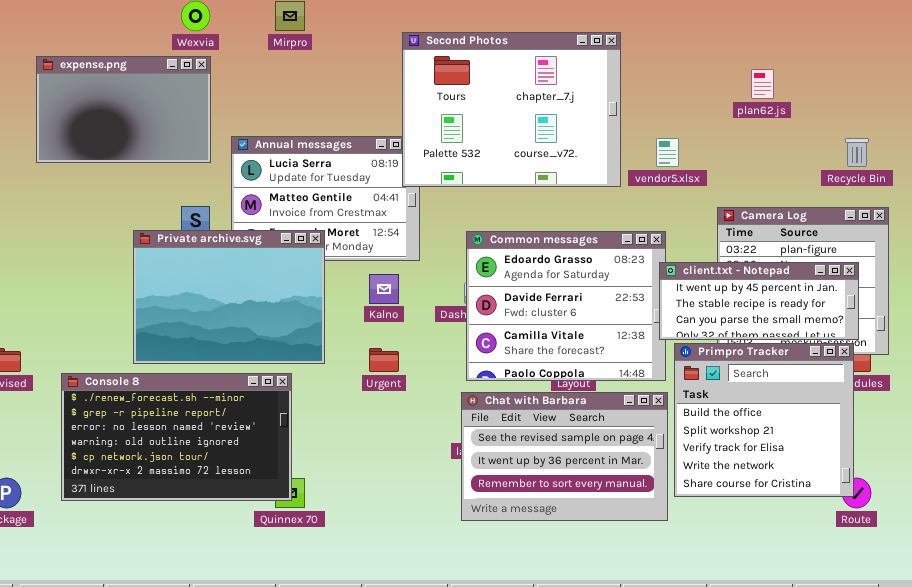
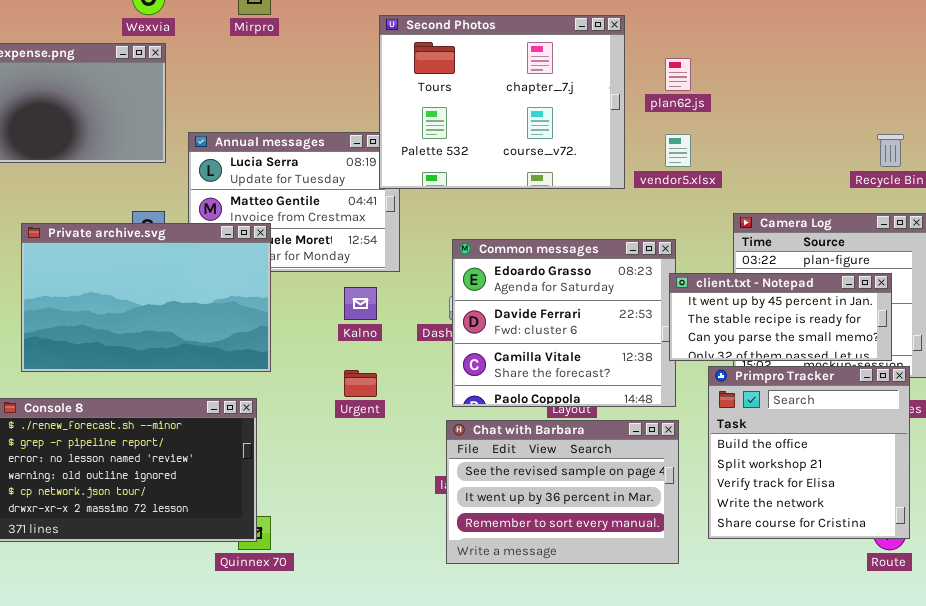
plan62.js: [751,69,774,99] -> [665,58,691,91], moved
Private archive.svg: [133,230,325,364] -> [21,223,271,372], moved, resized
Primpro Tracker: [674,343,854,497] -> [708,366,910,539], moved

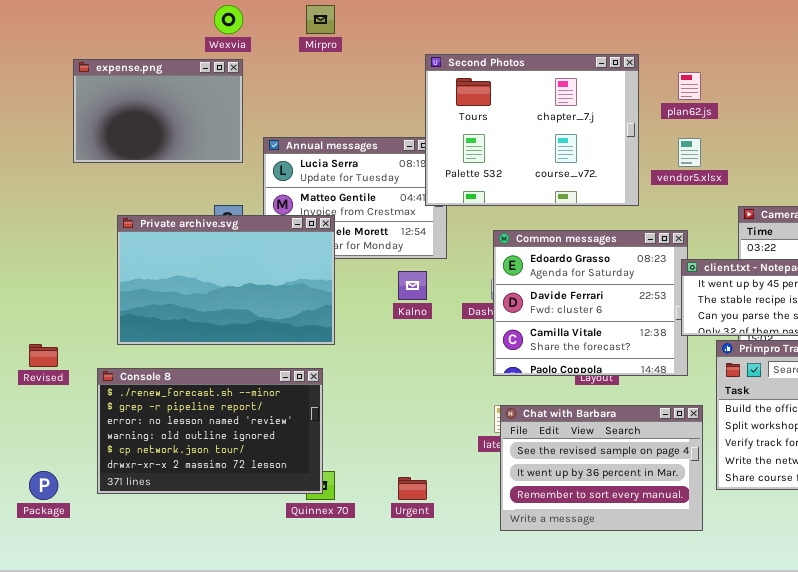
Second Photos: [379,15,625,189] -> [425,54,639,206], moved
Urgent: [344,370,377,397] -> [398,477,427,500], moved
Chat with Barbara: [446,420,679,564] -> [500,405,703,531], moved

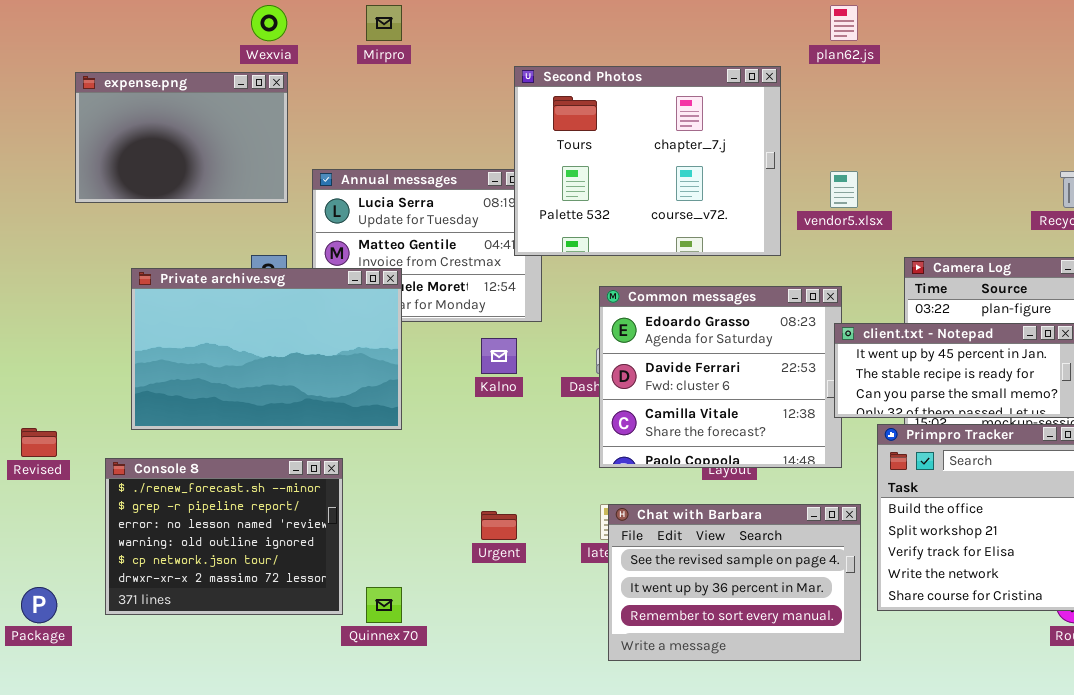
plan62.js: [678,72,701,100] -> [830,5,858,41], moved
Console 8: [97,368,323,494] -> [105,458,343,615], resized
Urgent: [398,477,427,500] -> [481,511,517,540], moved

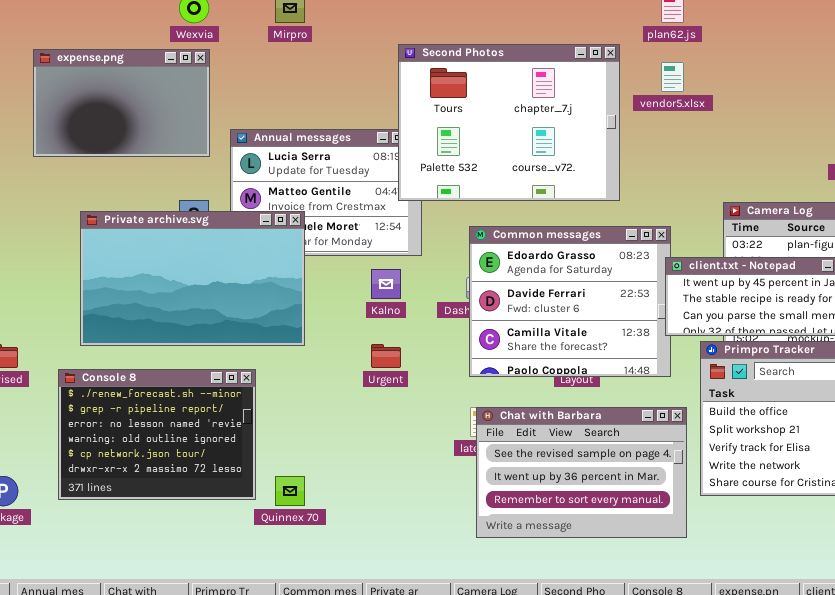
vendor5.xlsx: [830,171,858,208] -> [661,62,684,92], moved
Urgent: [481,511,517,540] -> [371,344,401,368], moved

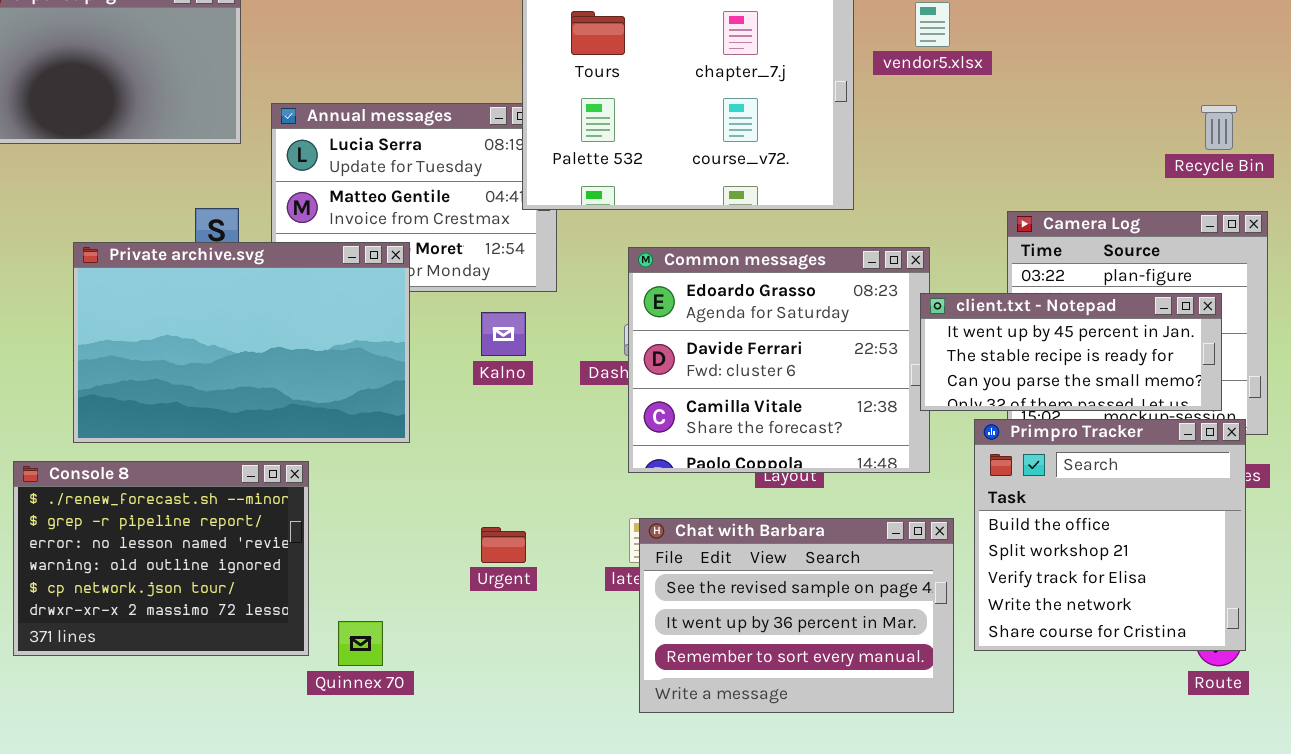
Private archive.svg: [80,211,305,346] -> [73,242,410,443], moved
Urgent: [371,344,401,368] -> [481,527,526,563], moved

